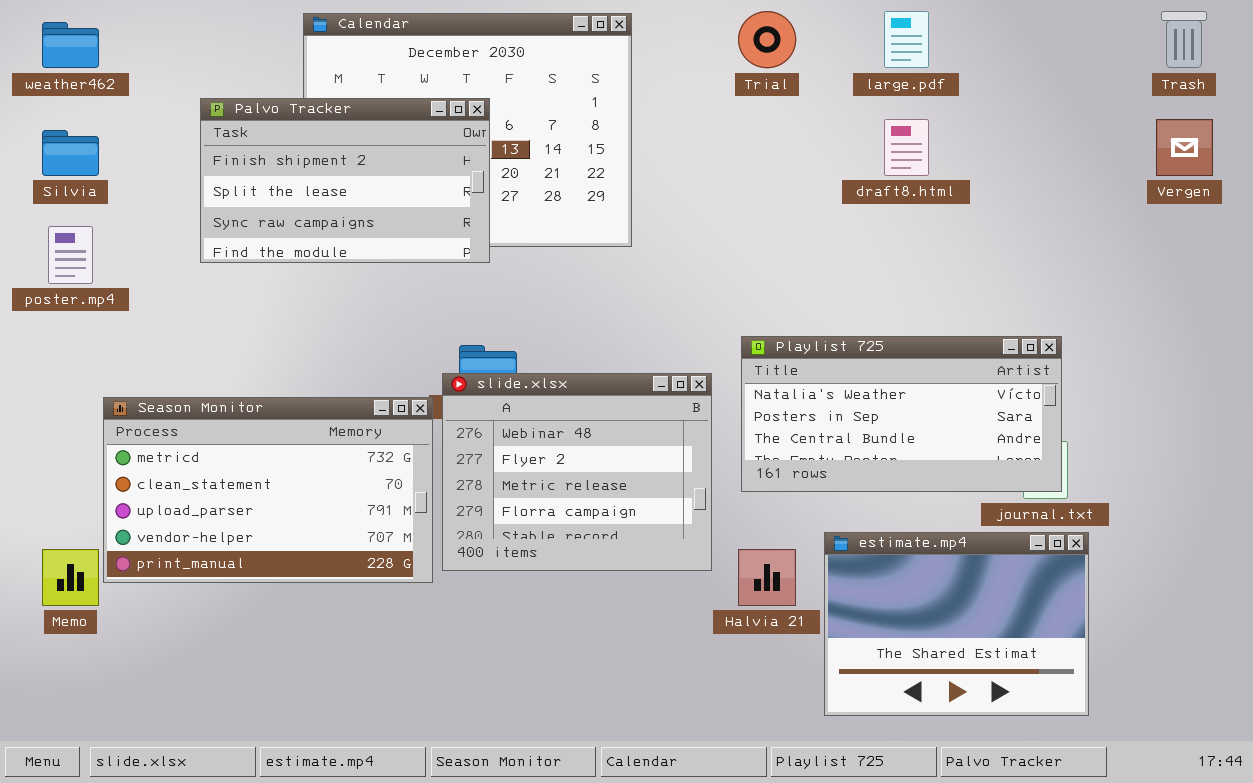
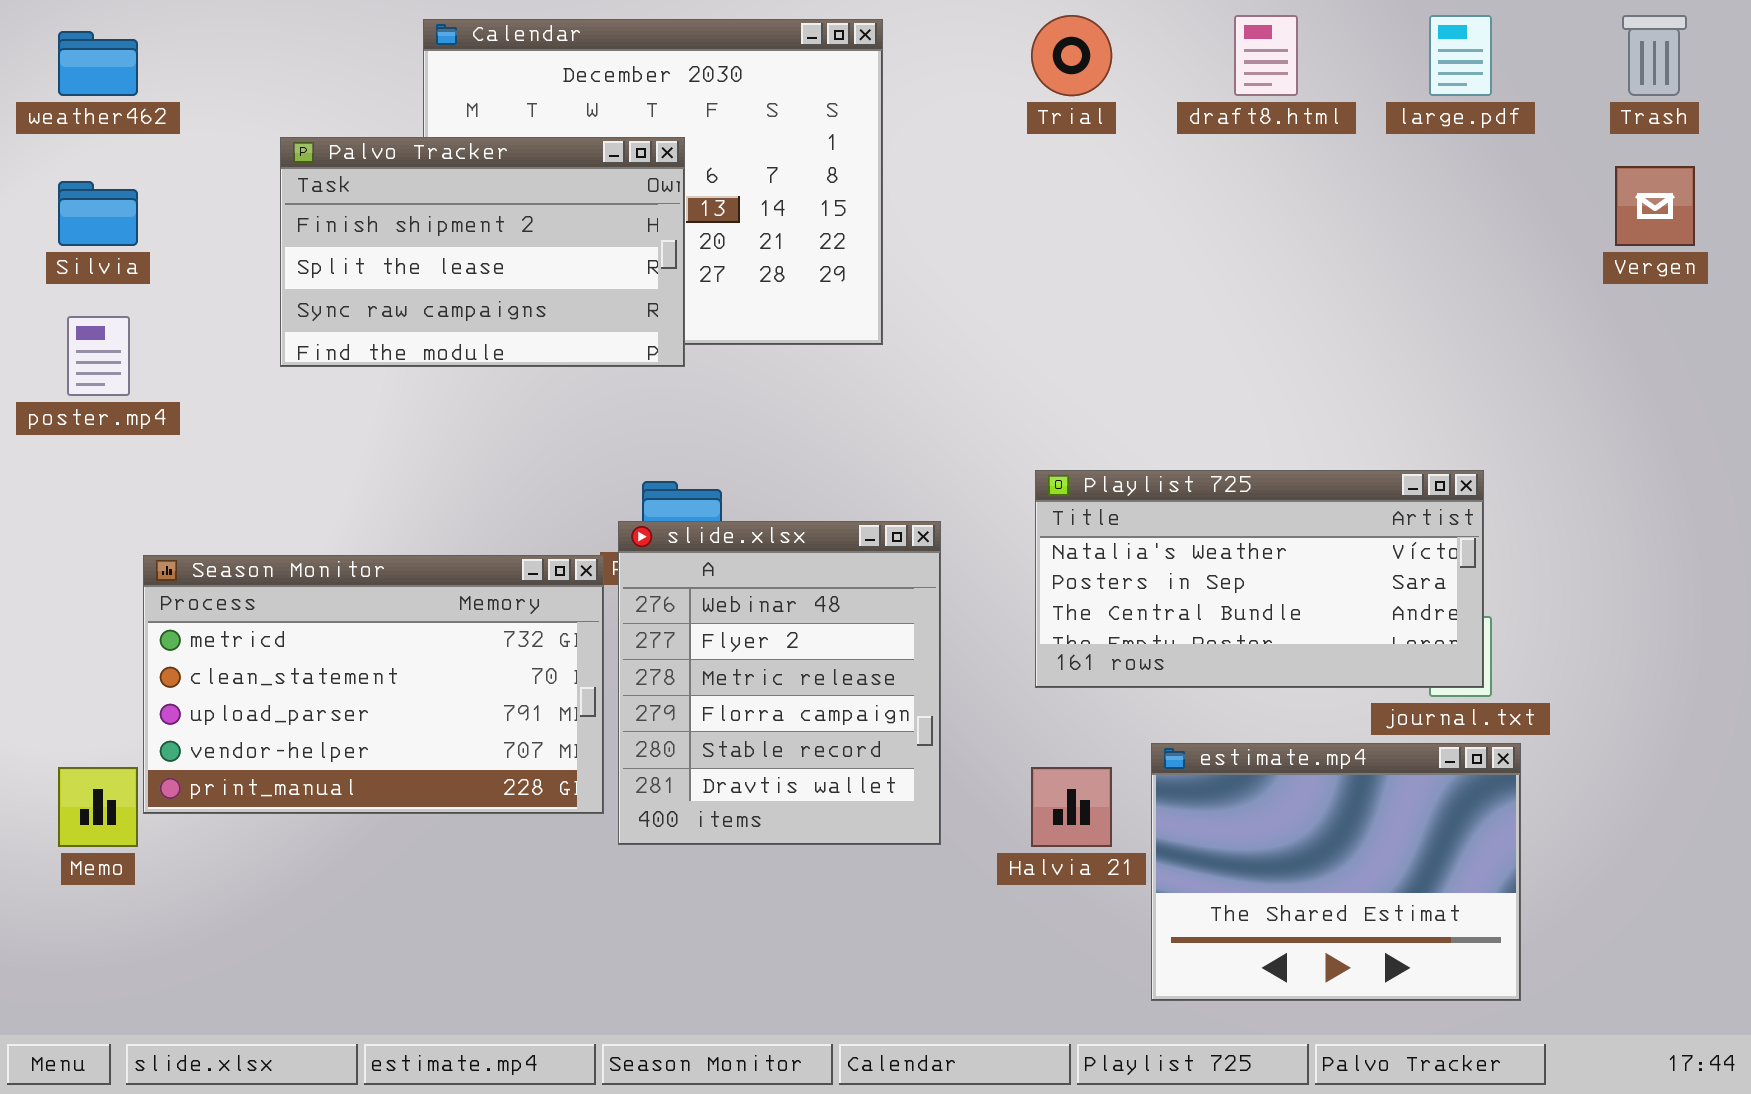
large.pdf: [884,11,929,68] -> [1429,15,1492,96], moved
draft8.html: [884,119,929,176] -> [1234,15,1298,96], moved
slide.xlsx: [442,373,712,571] -> [618,521,941,845], resized

